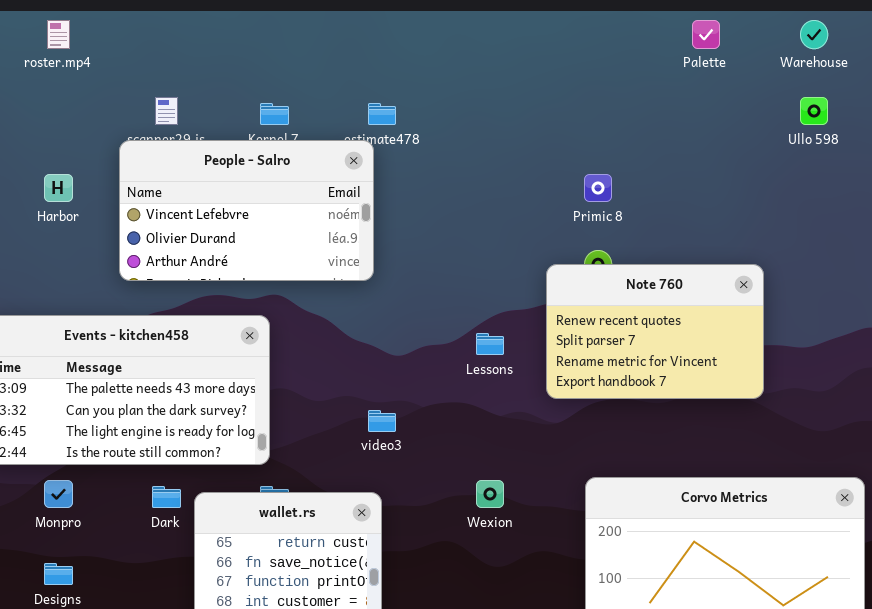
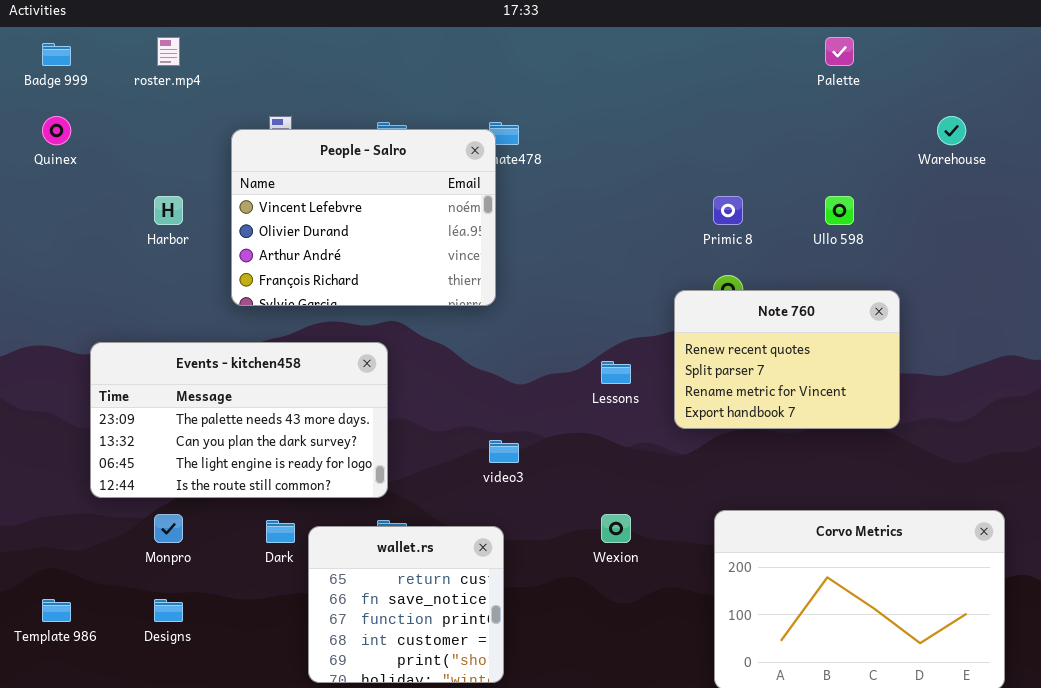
Warehouse: [800,20,828,49] -> [937,116,966,145], moved
Ullo 598: [800,97,828,125] -> [825,196,854,225], moved
People - Salro: [119,140,374,281] -> [231,129,496,306], resized

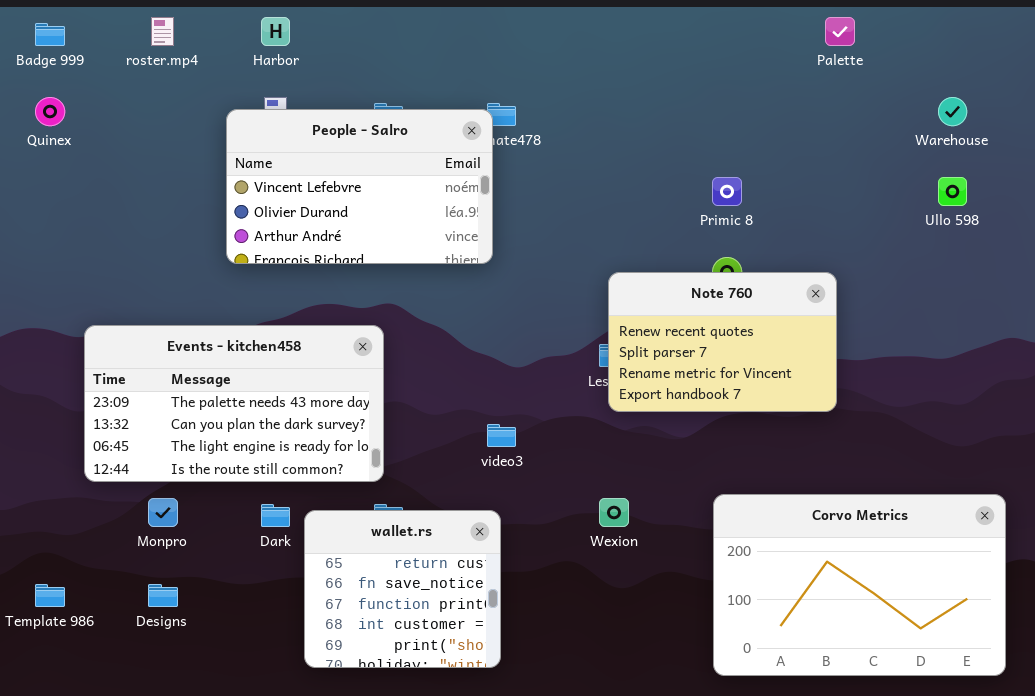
People - Salro: [231,129,496,306] -> [226,109,493,264], resized
Harbor: [154,196,183,225] -> [261,17,290,46], moved
Ullo 598: [825,196,854,225] -> [938,177,967,206], moved
Note 760: [674,290,900,429] -> [608,272,837,412], moved

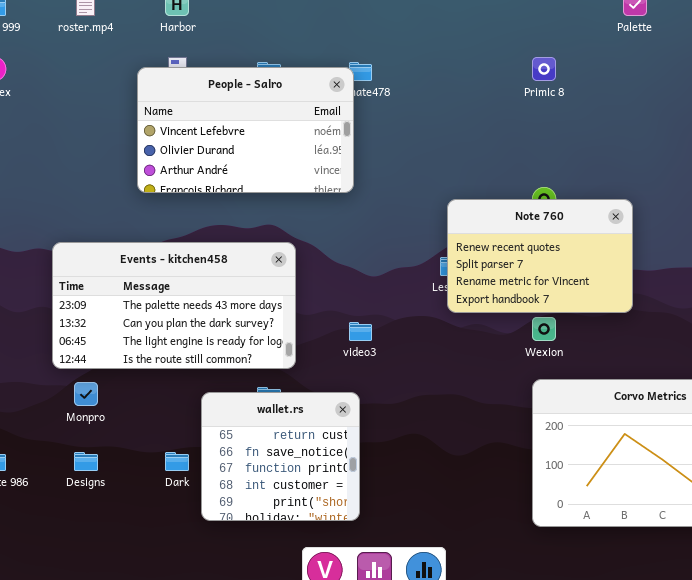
Primic 8: [712,177,742,206] -> [532,57,556,81], moved
Events - kitchen458: [84,325,384,482] -> [52,242,296,369], moved
Wexion: [599,498,629,527] -> [532,317,556,341], moved
Dark: [261,504,290,527] -> [165,452,189,471], moved

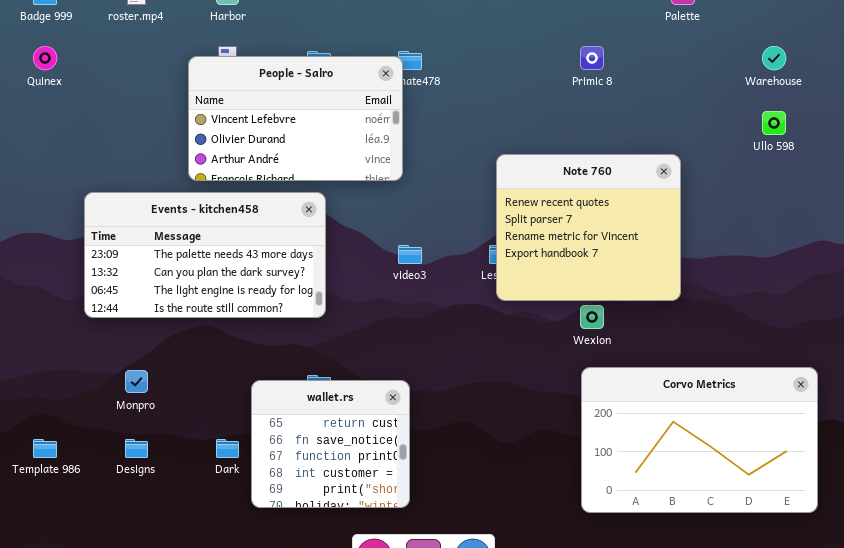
Note 760: [447,199,633,313] -> [496,154,681,301], resized
Events - kitchen458: [52,242,296,369] -> [84,192,326,318], moved
video3: [349,322,372,341] -> [398,245,422,264], moved

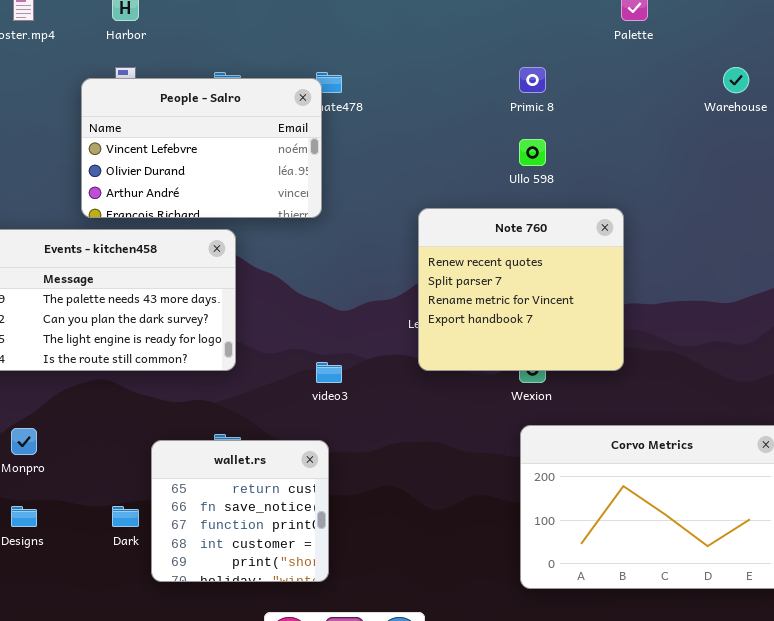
Ullo 598: [762,111,786,135] -> [519,139,546,166], moved
Note 760: [496,154,681,301] -> [418,208,624,371], moved
video3: [398,245,422,264] -> [316,362,342,383], moved

